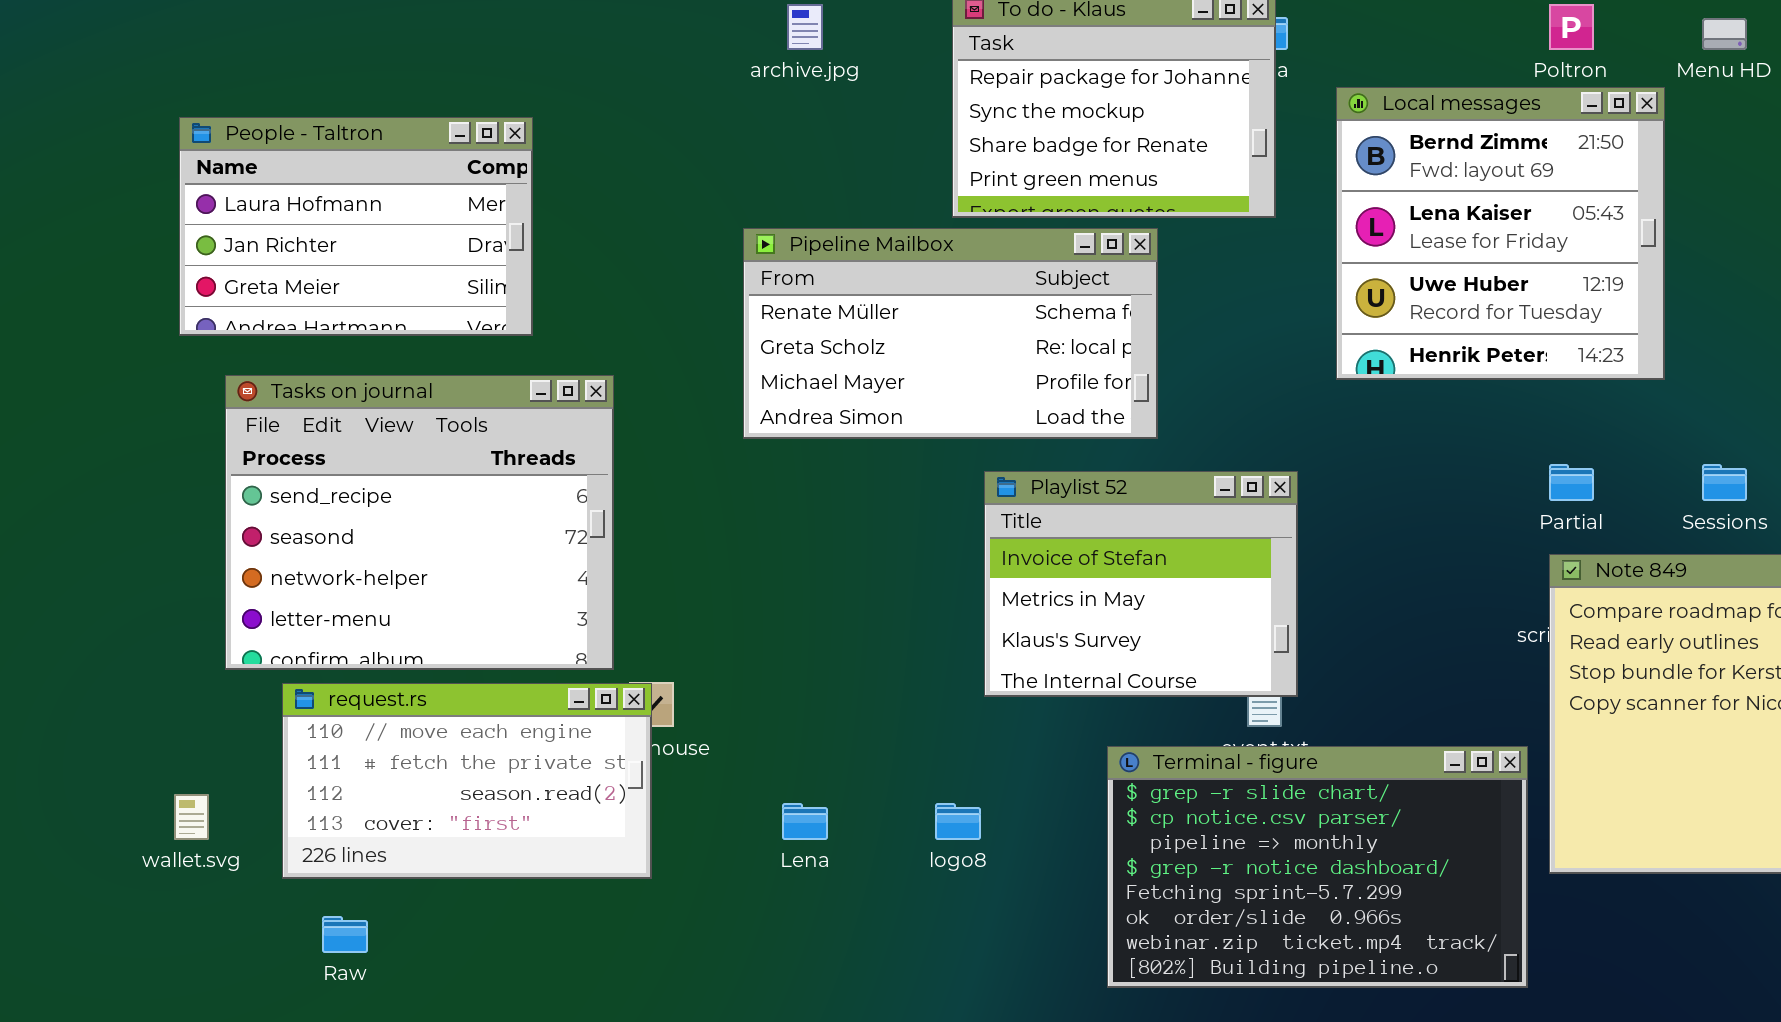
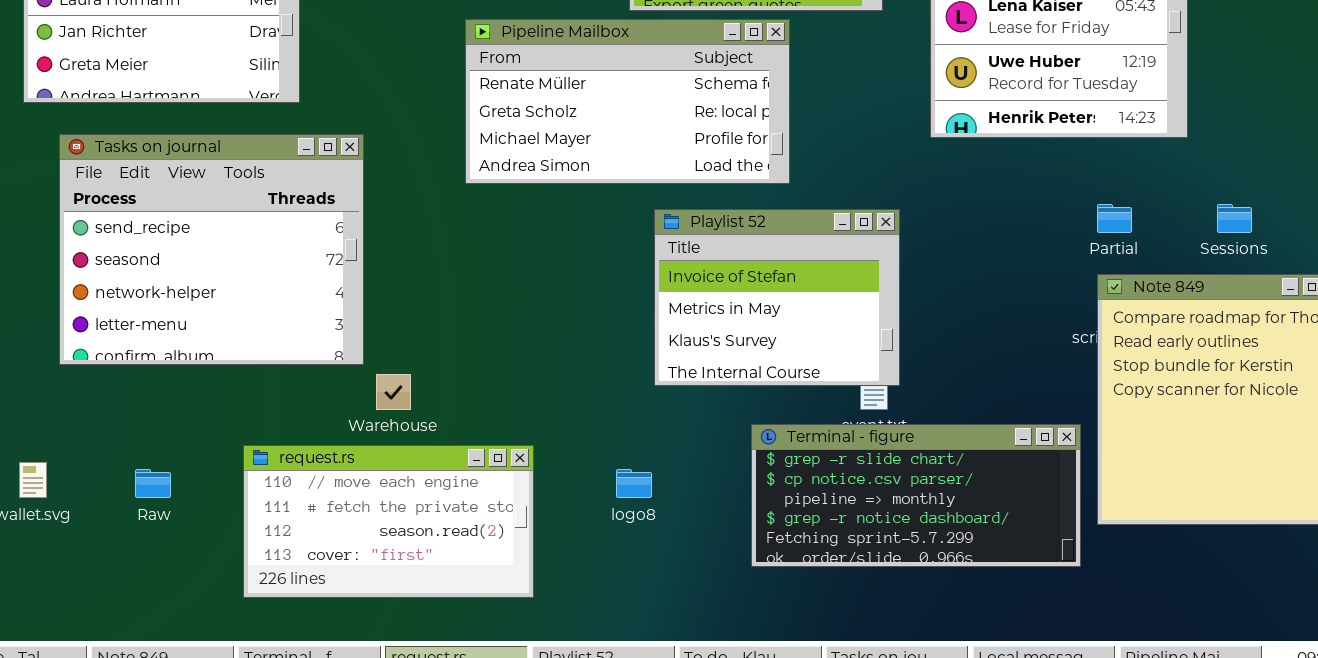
request.rs: [282,683,652,879] -> [243,445,534,598], moved
Terminal - figure: [1107,746,1528,988] -> [751,424,1081,567], resized
Raw: [322,916,368,953] -> [135,469,171,498], moved

